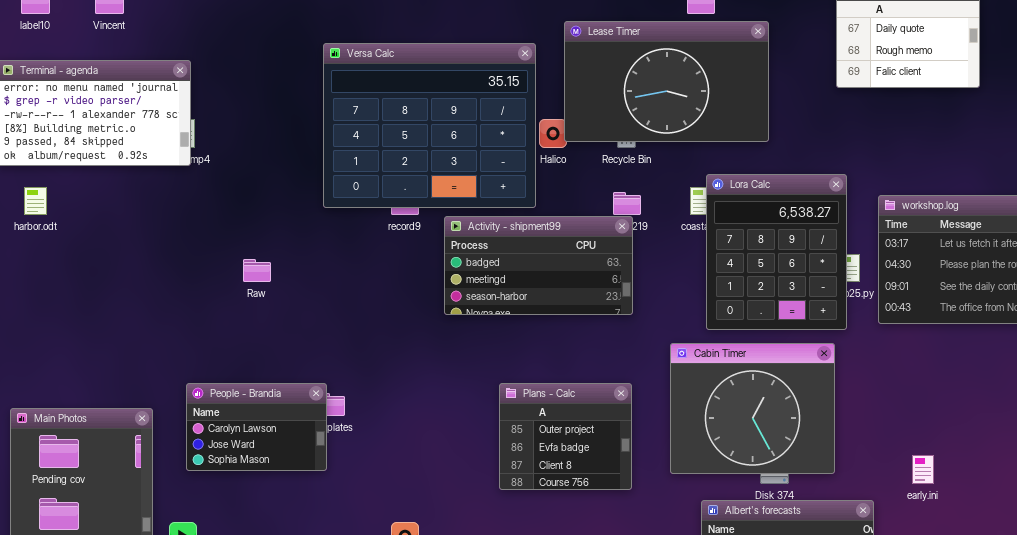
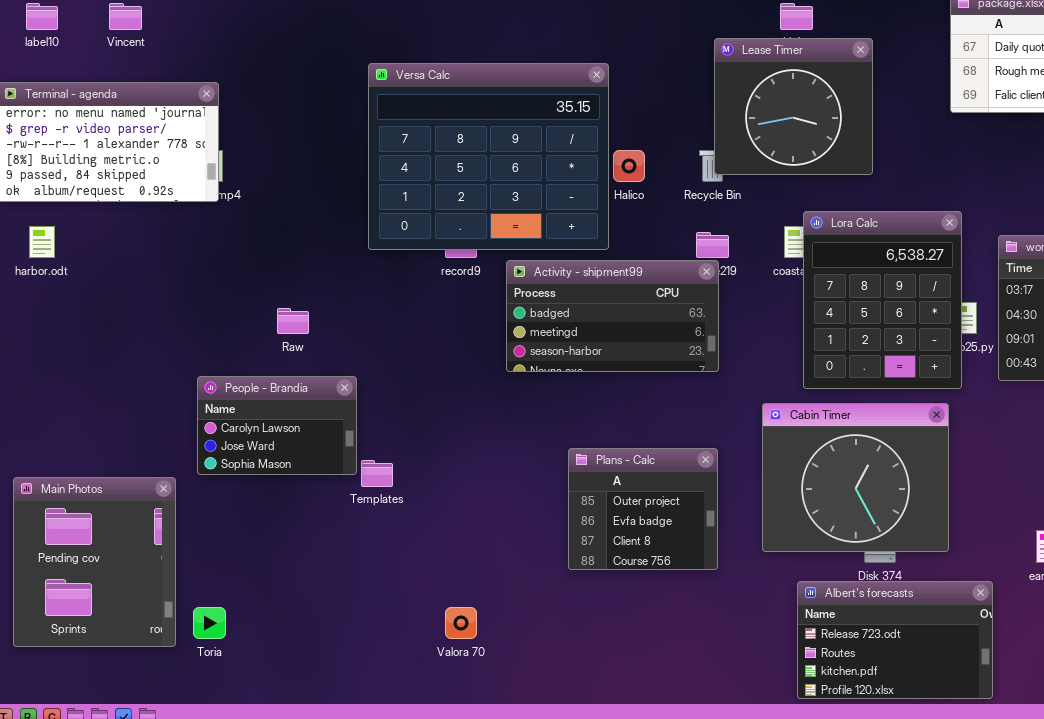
Lease Timer: [564,21,769,142] -> [714,38,873,175], resized
People - Brandia: [186,383,327,471] -> [197,376,357,475], moved

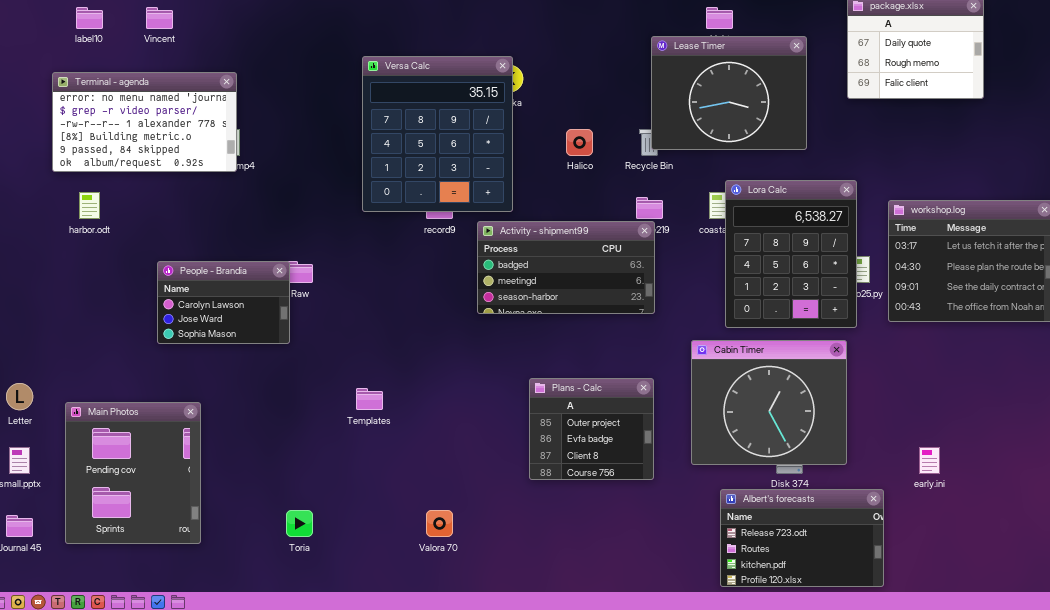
Lease Timer: [714,38,873,175] -> [651,36,807,150], resized
Versa Calc: [368,63,609,250] -> [362,56,513,212], resized
People - Brandia: [197,376,357,475] -> [157,261,290,344], moved
Toria: [193,607,226,639] -> [286,510,313,537], moved

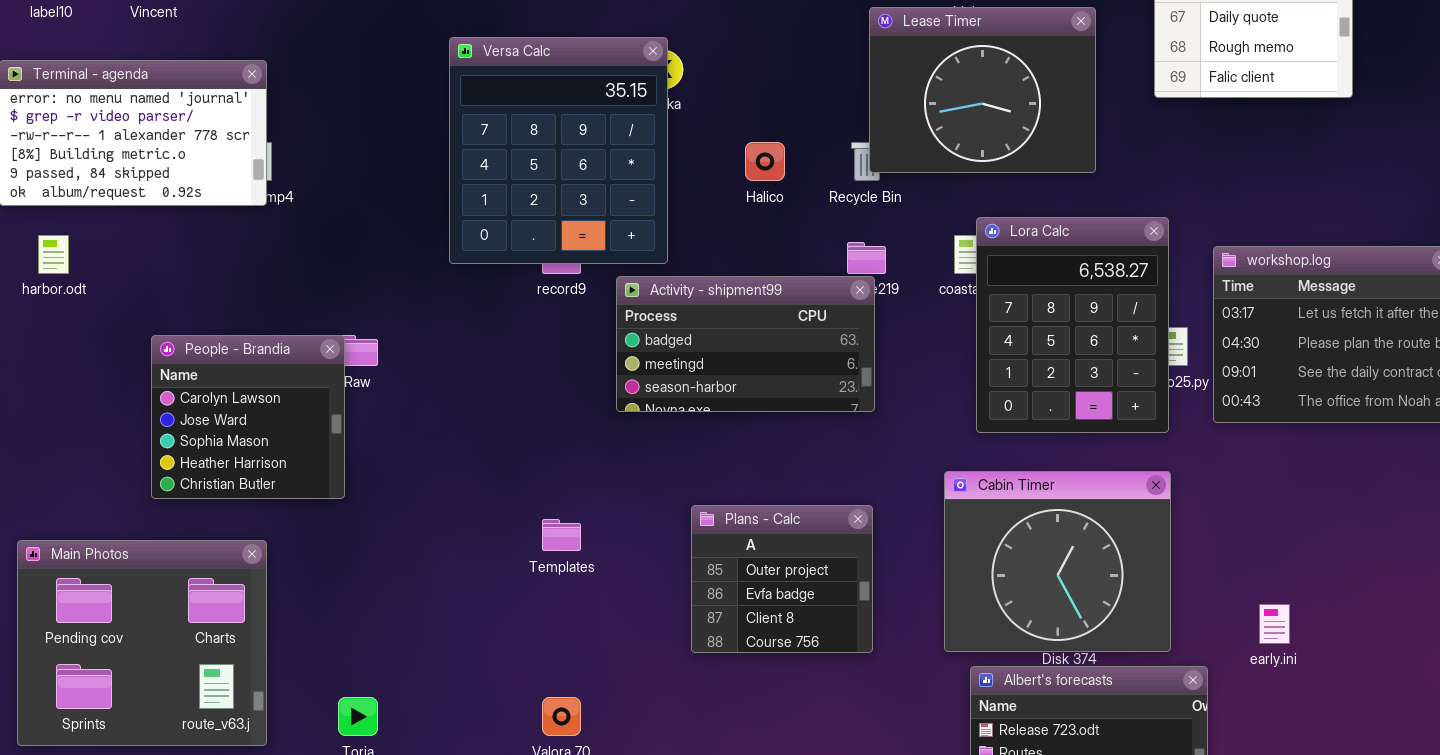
People - Brandia: [157,261,290,344] -> [151,335,345,499], resized
Cabin Timer: [691,340,847,465] -> [944,471,1171,652], moved
Templates: [356,388,383,410] -> [542,519,581,551], moved
Main Photos: [65,402,201,544] -> [17,540,267,746], resized

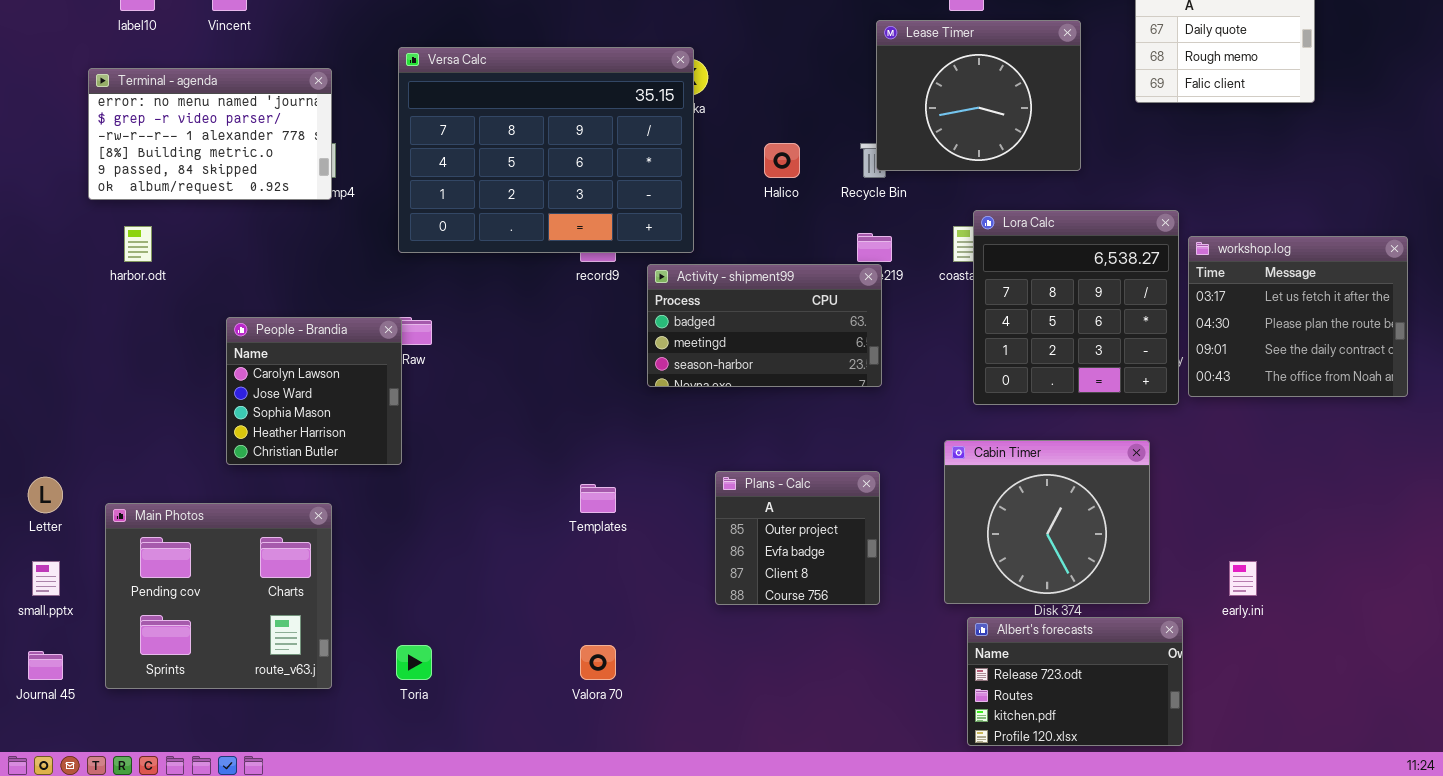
Versa Calc: [449,37,668,264] -> [398,47,694,253], resized
Lora Calc: [976,217,1169,433] -> [973,210,1179,405], resized

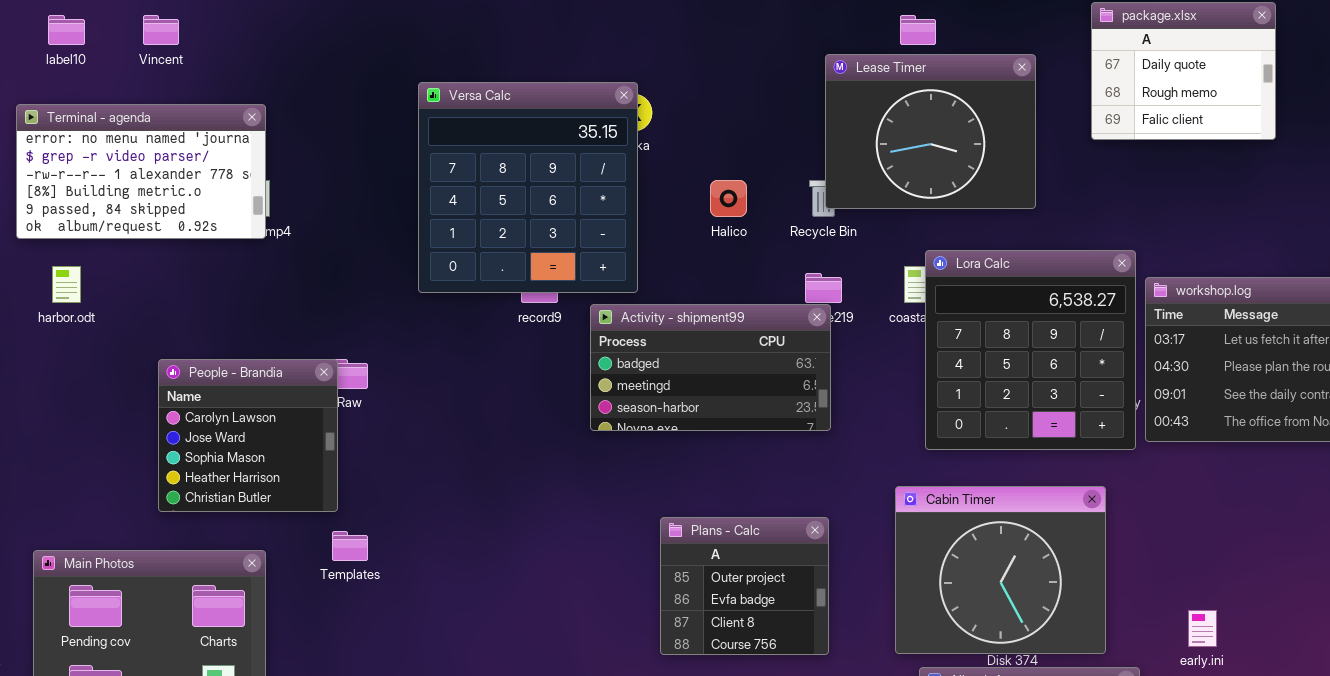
Versa Calc: [398,47,694,253] -> [418,82,638,293], resized
Templates: [580,484,616,513] -> [332,531,368,561], moved

